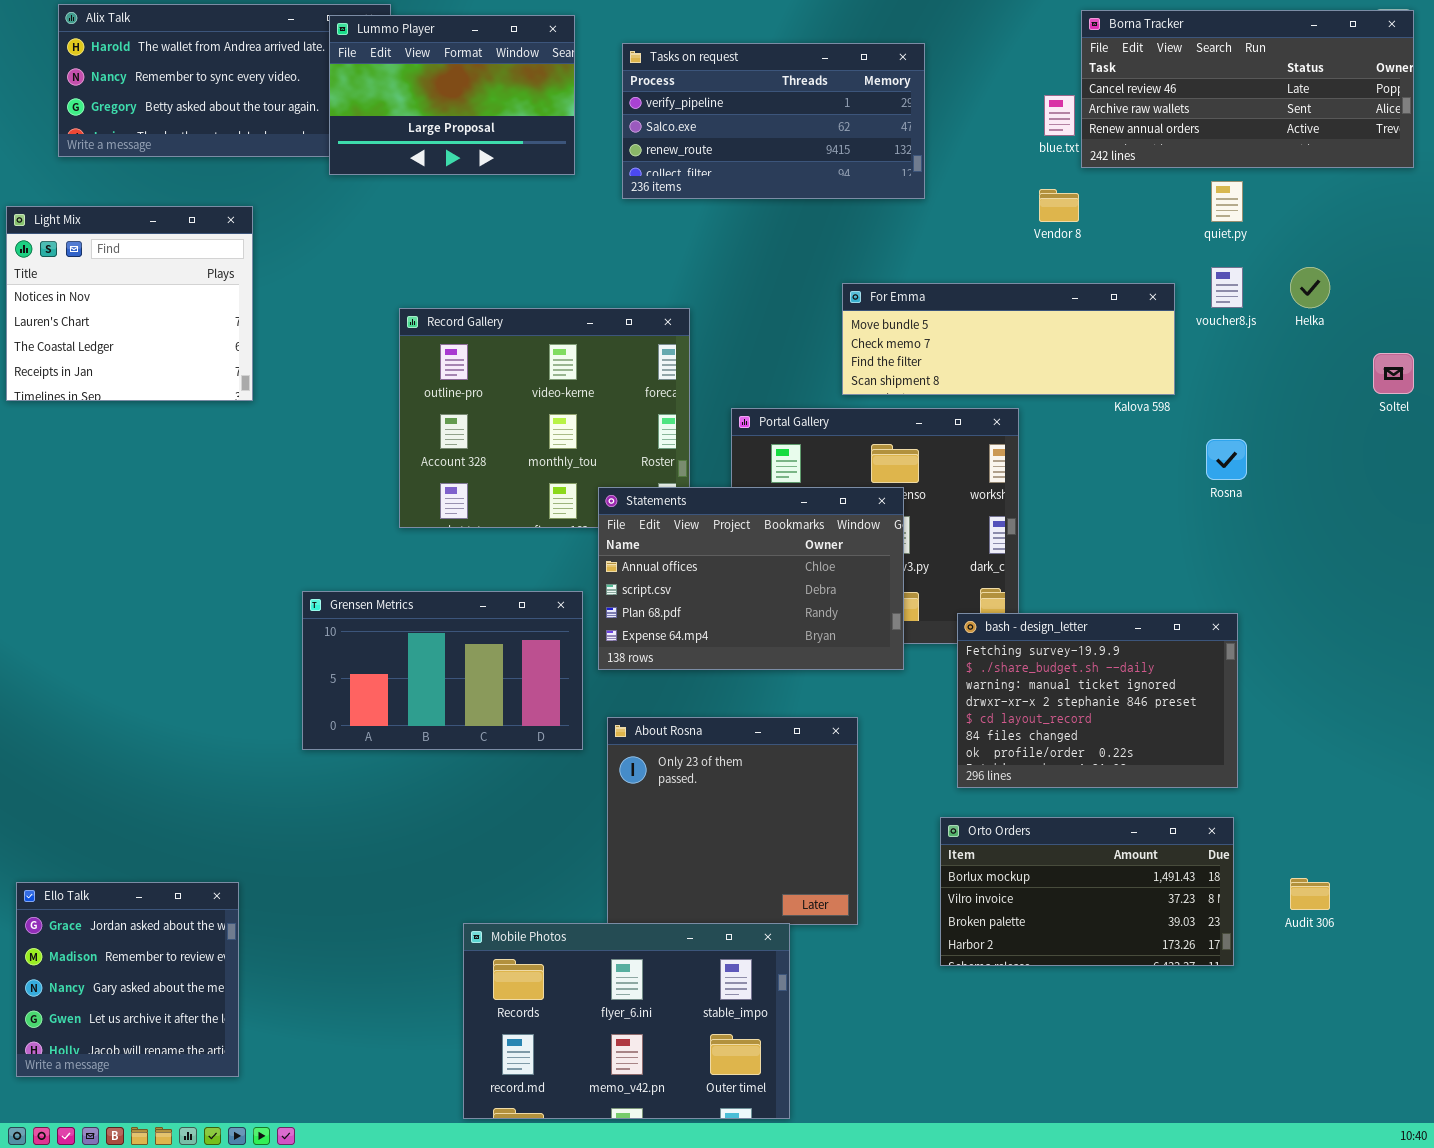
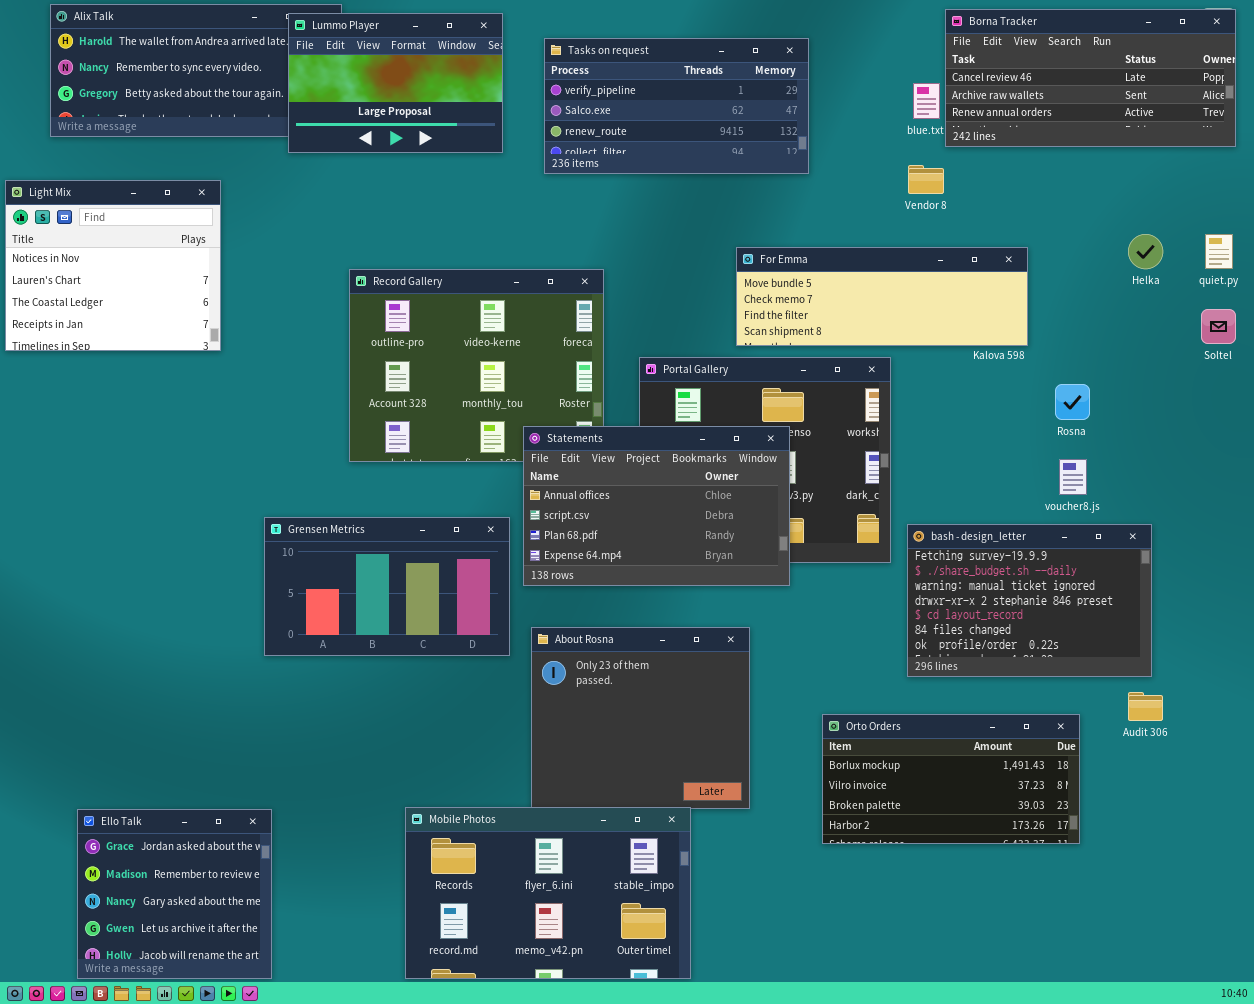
quiet.py: [1211,181,1243,222] -> [1205,234,1233,269], moved
voucher8.js: [1211,267,1243,308] -> [1059,459,1087,495], moved
bash - design_letter: [957,613,1238,788] -> [907,524,1152,677], moved
Audit 306: [1290,878,1330,910] -> [1128,692,1163,721], moved
Ello Talk: [16,882,239,1077] -> [77,809,272,979], moved

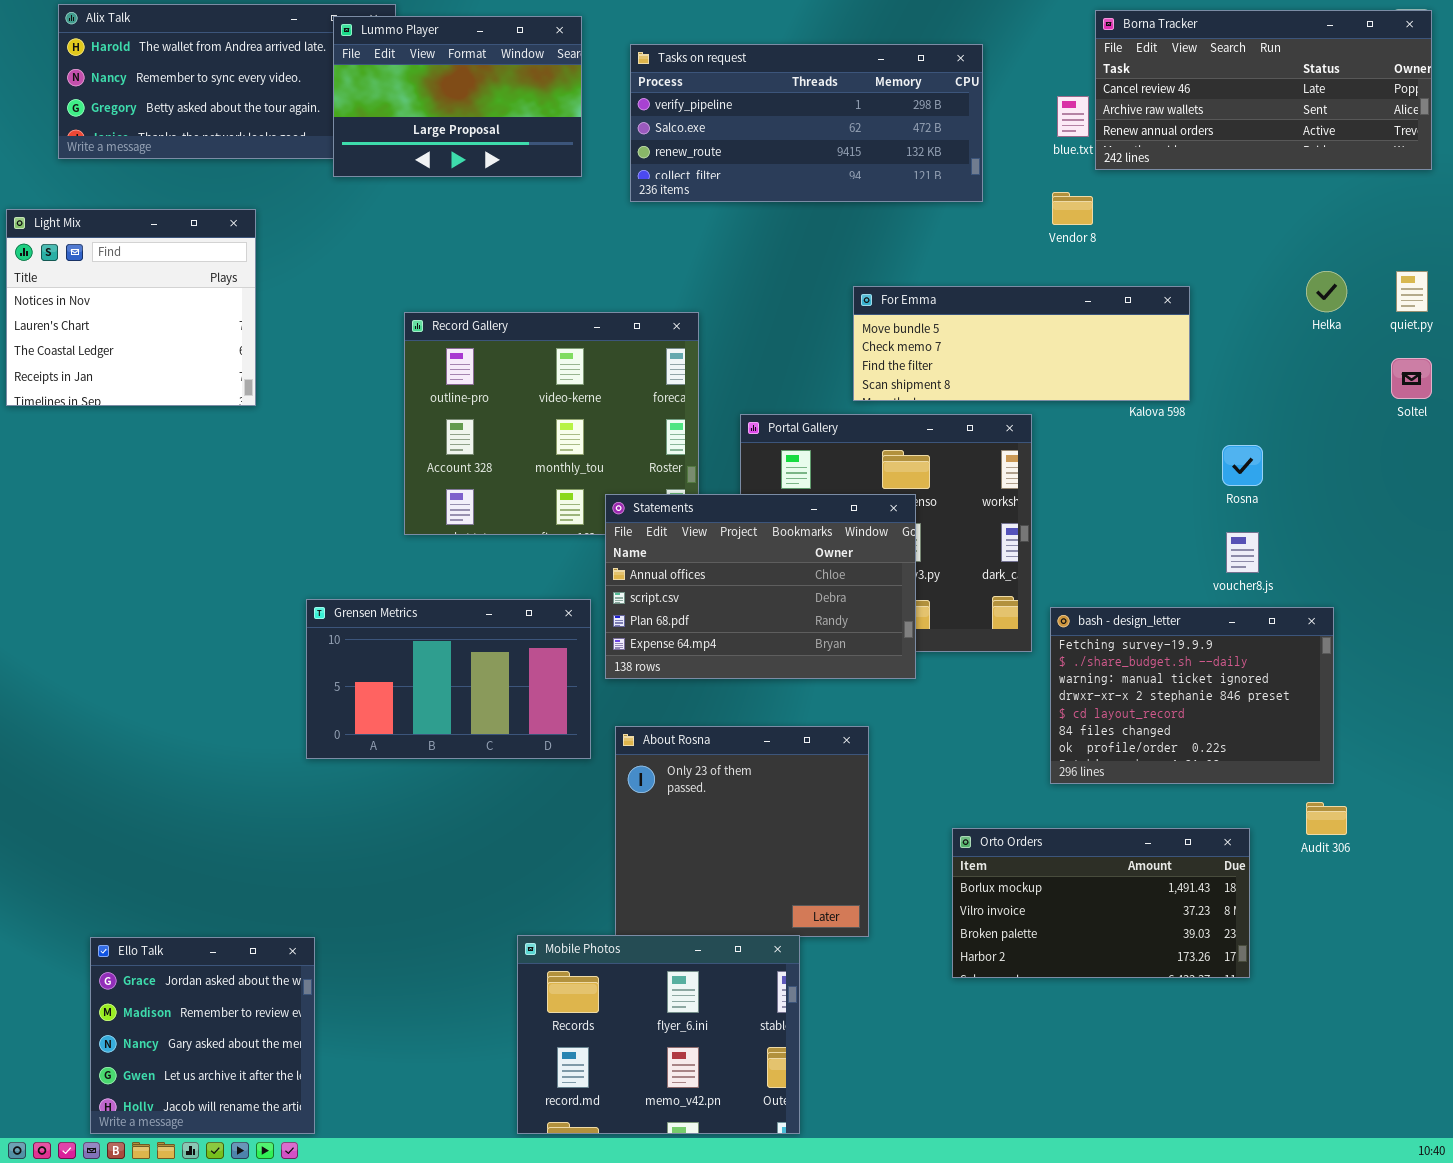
Tasks on request: [544,38,809,174] -> [630,44,983,202], resized
Mobile Photos: [405,807,691,979] -> [517,935,800,1134], resized

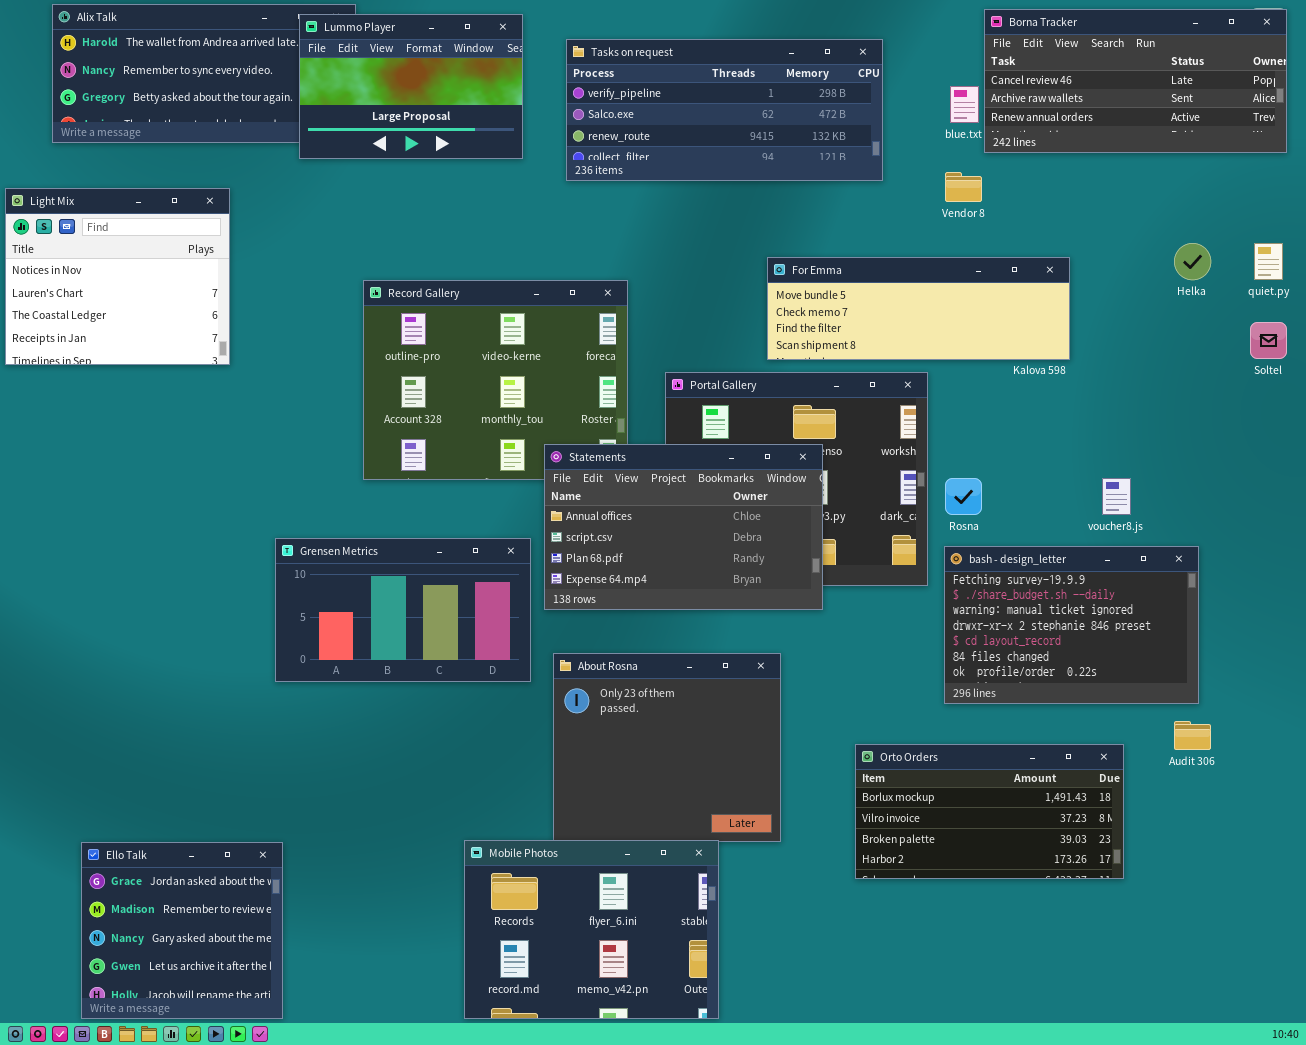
Rosna: [1222,445,1263,486] -> [945,478,982,515], moved

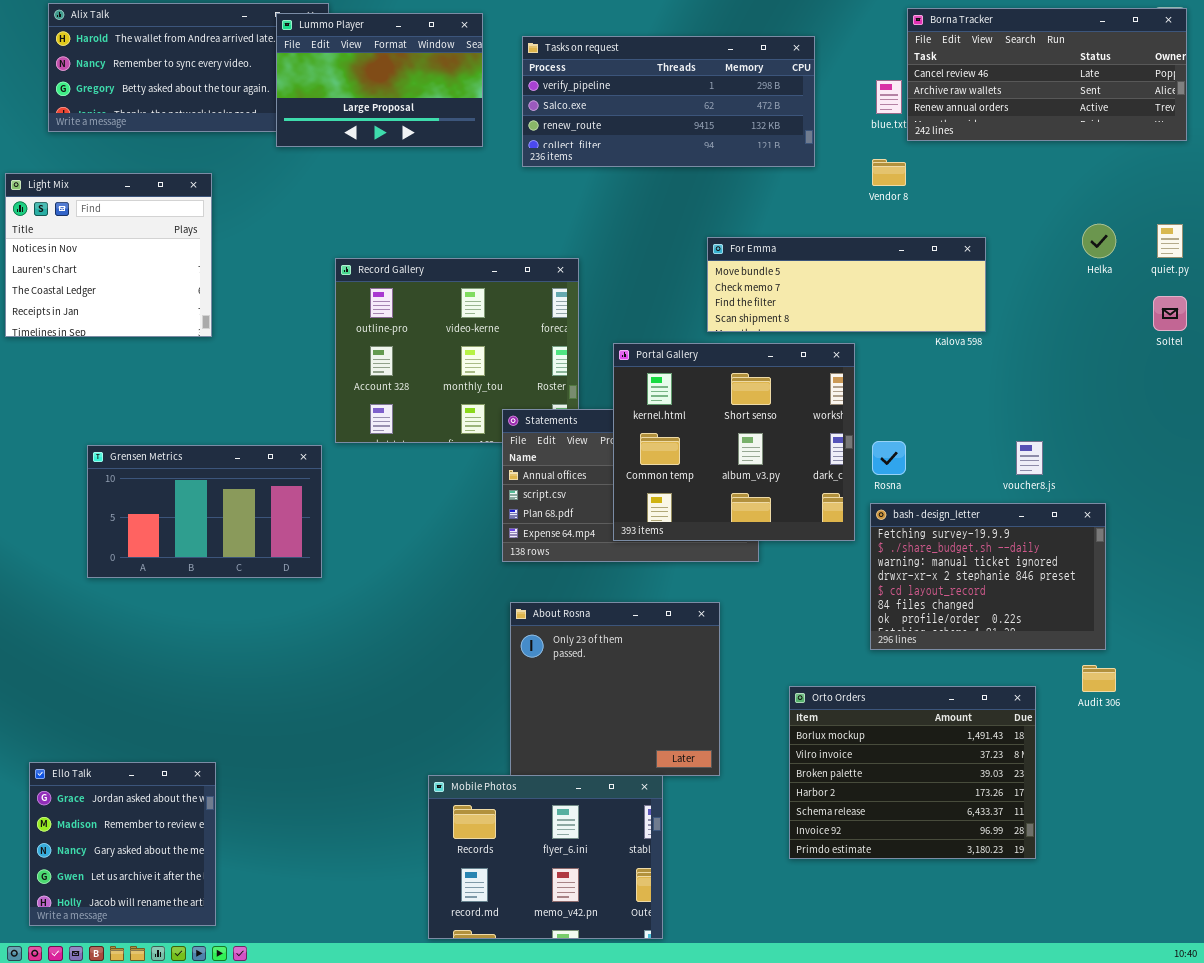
Portal Gallery: [665,372,928,586] -> [613,343,855,541], raised
Grensen Metrics: [275,538,531,682] -> [87,445,322,578], moved
Orto Orders: [855,744,1124,879] -> [789,686,1036,859], resized
Ello Talk: [81,842,283,1019] -> [29,762,216,926], moved

